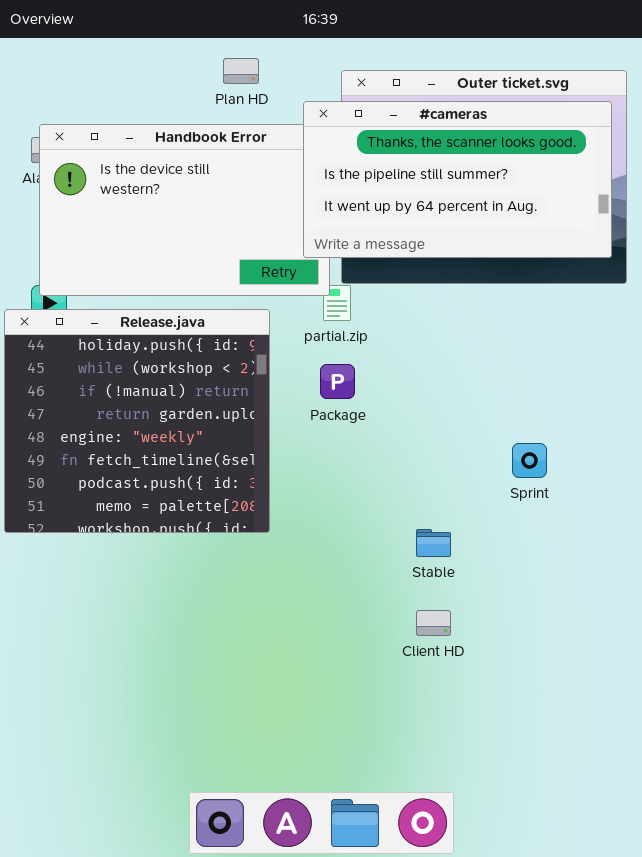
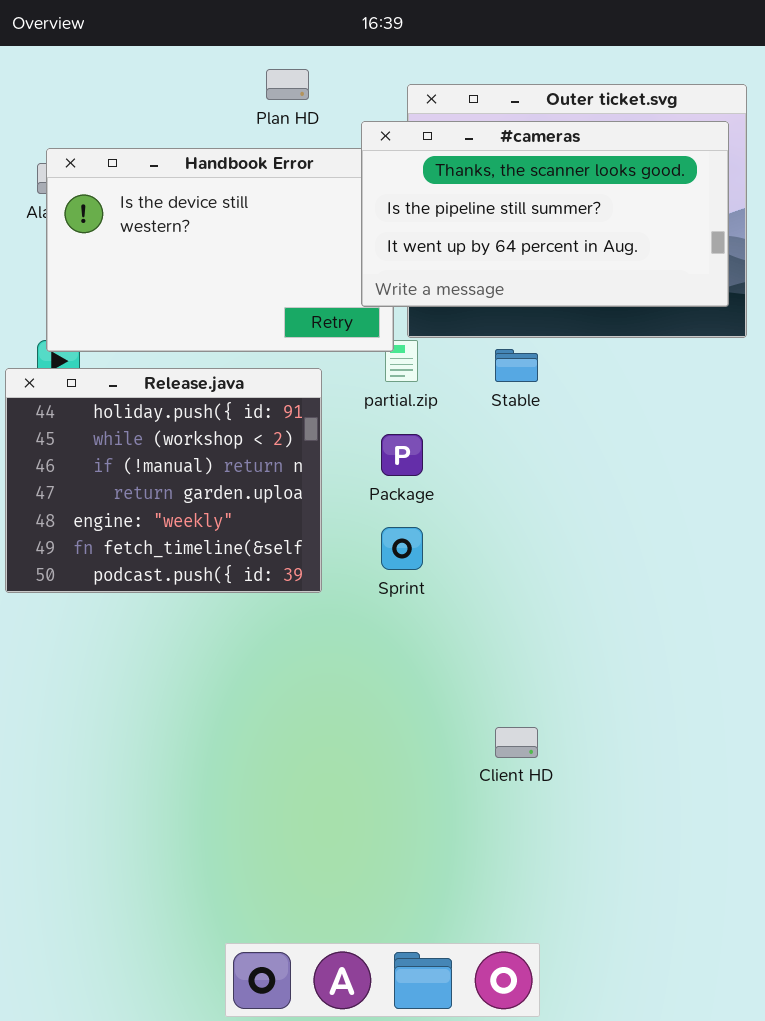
Release.java: [4,309,270,533] -> [5,368,322,593], resized
Sprint: [512,443,547,478] -> [381,527,423,570], moved
Stable: [416,529,451,557] -> [495,349,538,382], moved

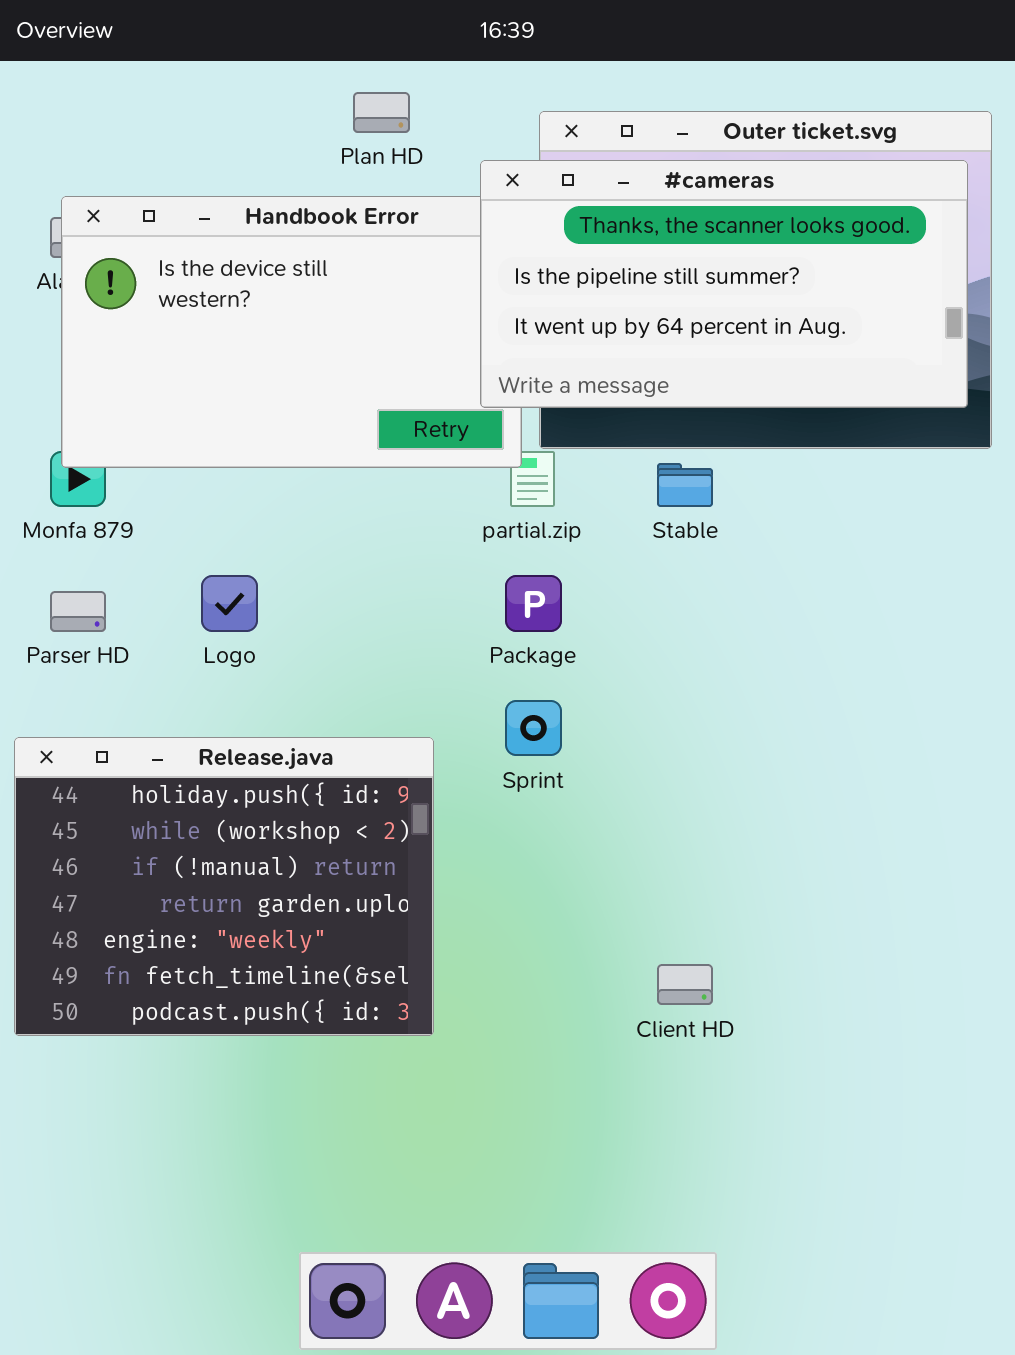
Release.java: [5,368,322,593] -> [14,737,434,1036], moved

